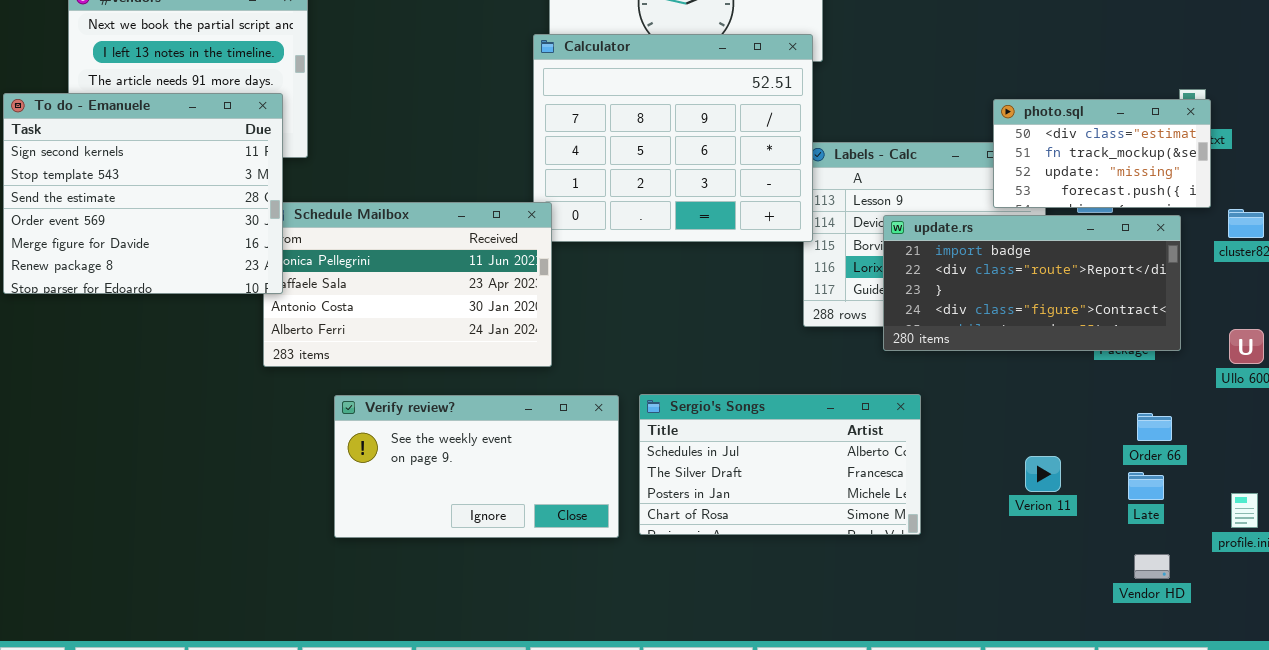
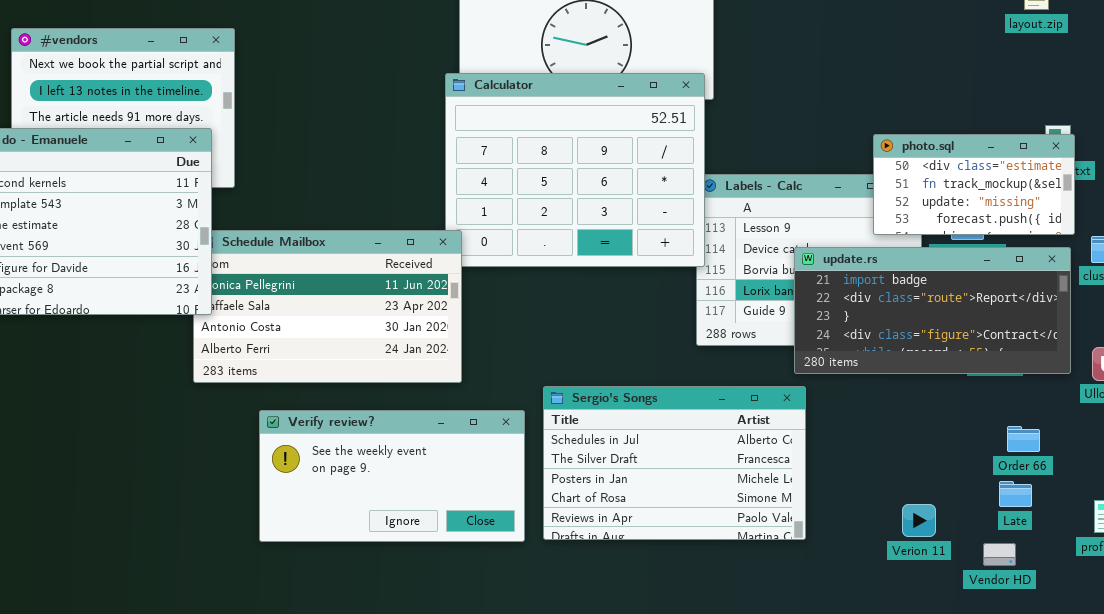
update.rs: [883,215,1181,351] -> [794,247,1071,374], moved
Sergio's Songs: [639,394,921,535] -> [543,386,806,540], resized
Verion 11: [1025,456,1061,492] -> [902,504,936,537], moved
Vendor HD: [1134,554,1170,579] -> [983,543,1016,566], moved

